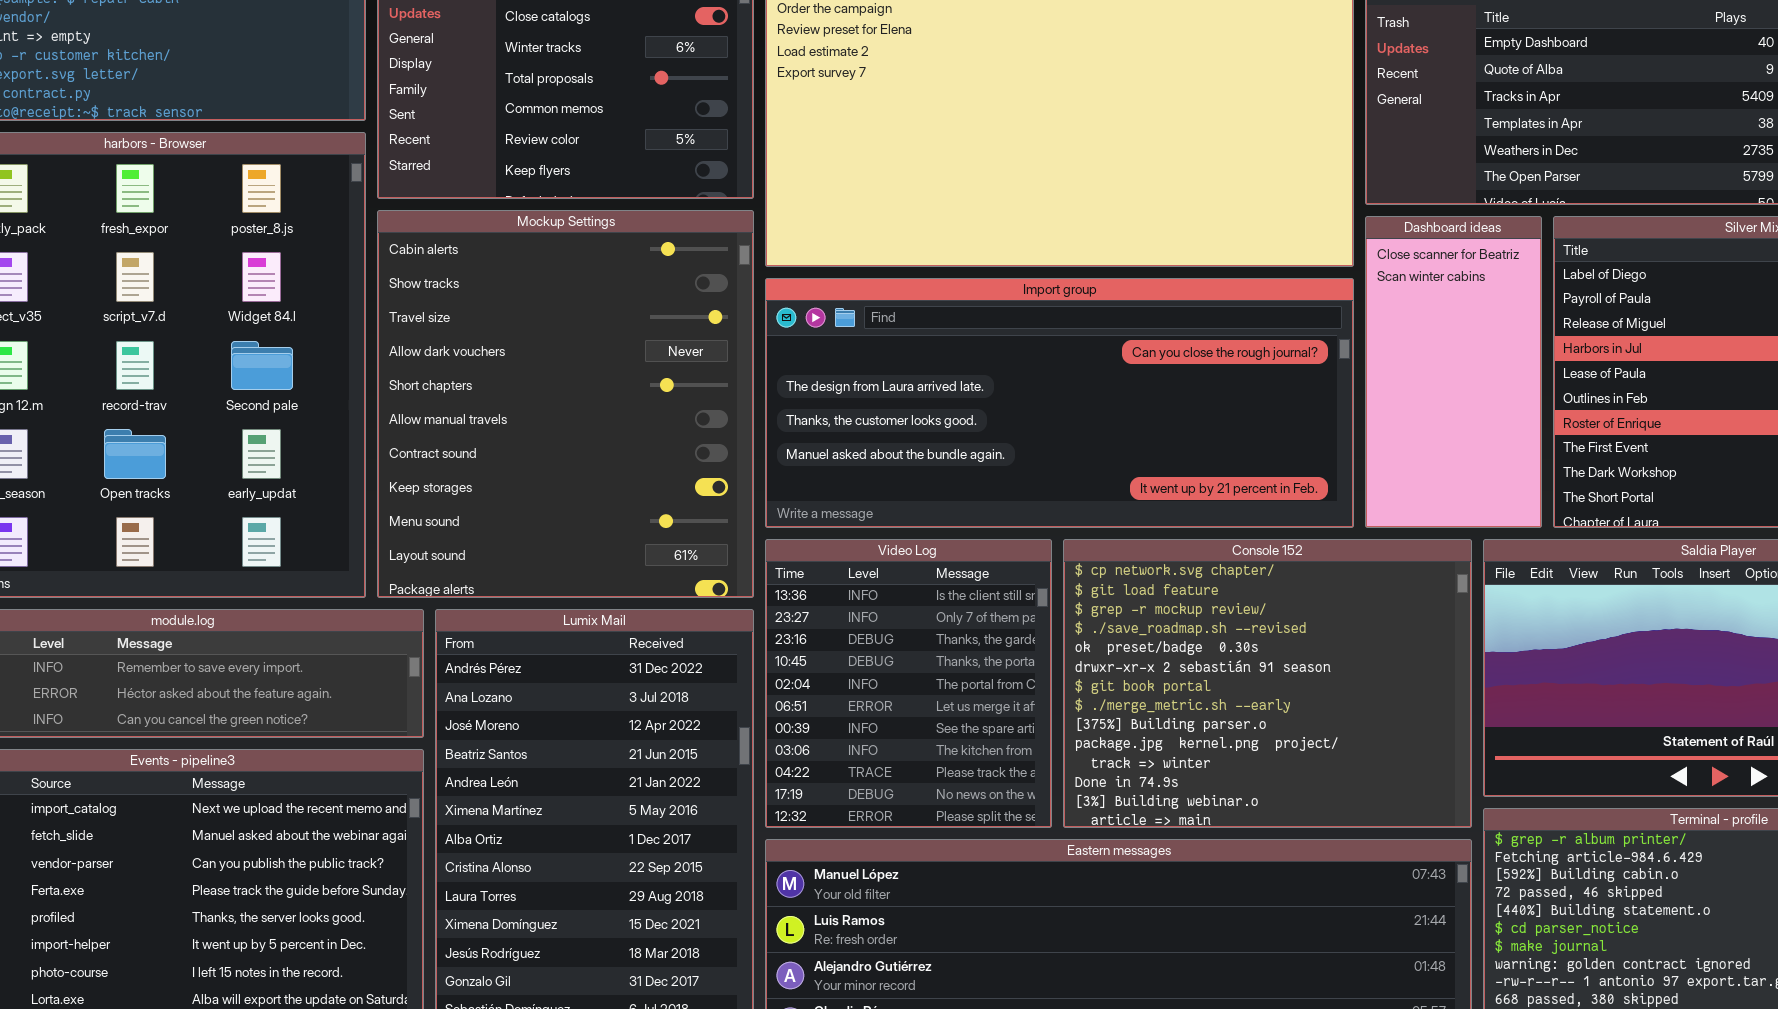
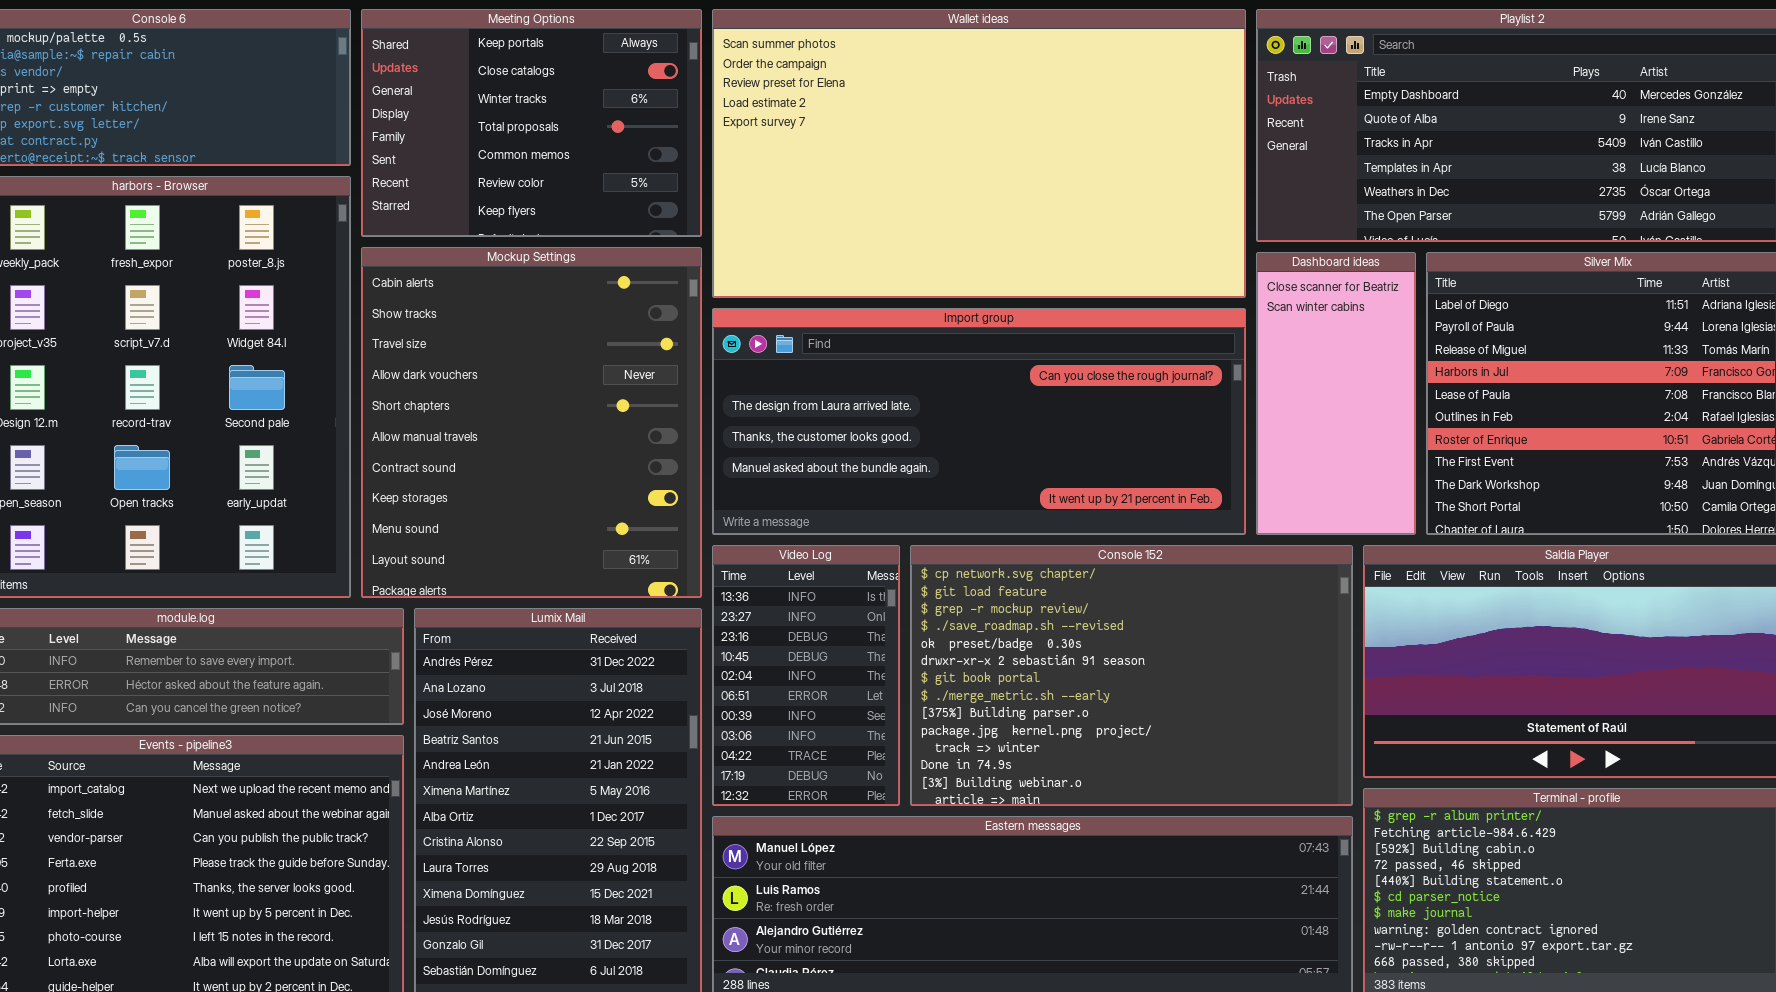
Video Log: [765,539,1052,828] -> [712,545,900,806], resized
Console 152: [1063,539,1472,828] -> [910,545,1353,806], resized

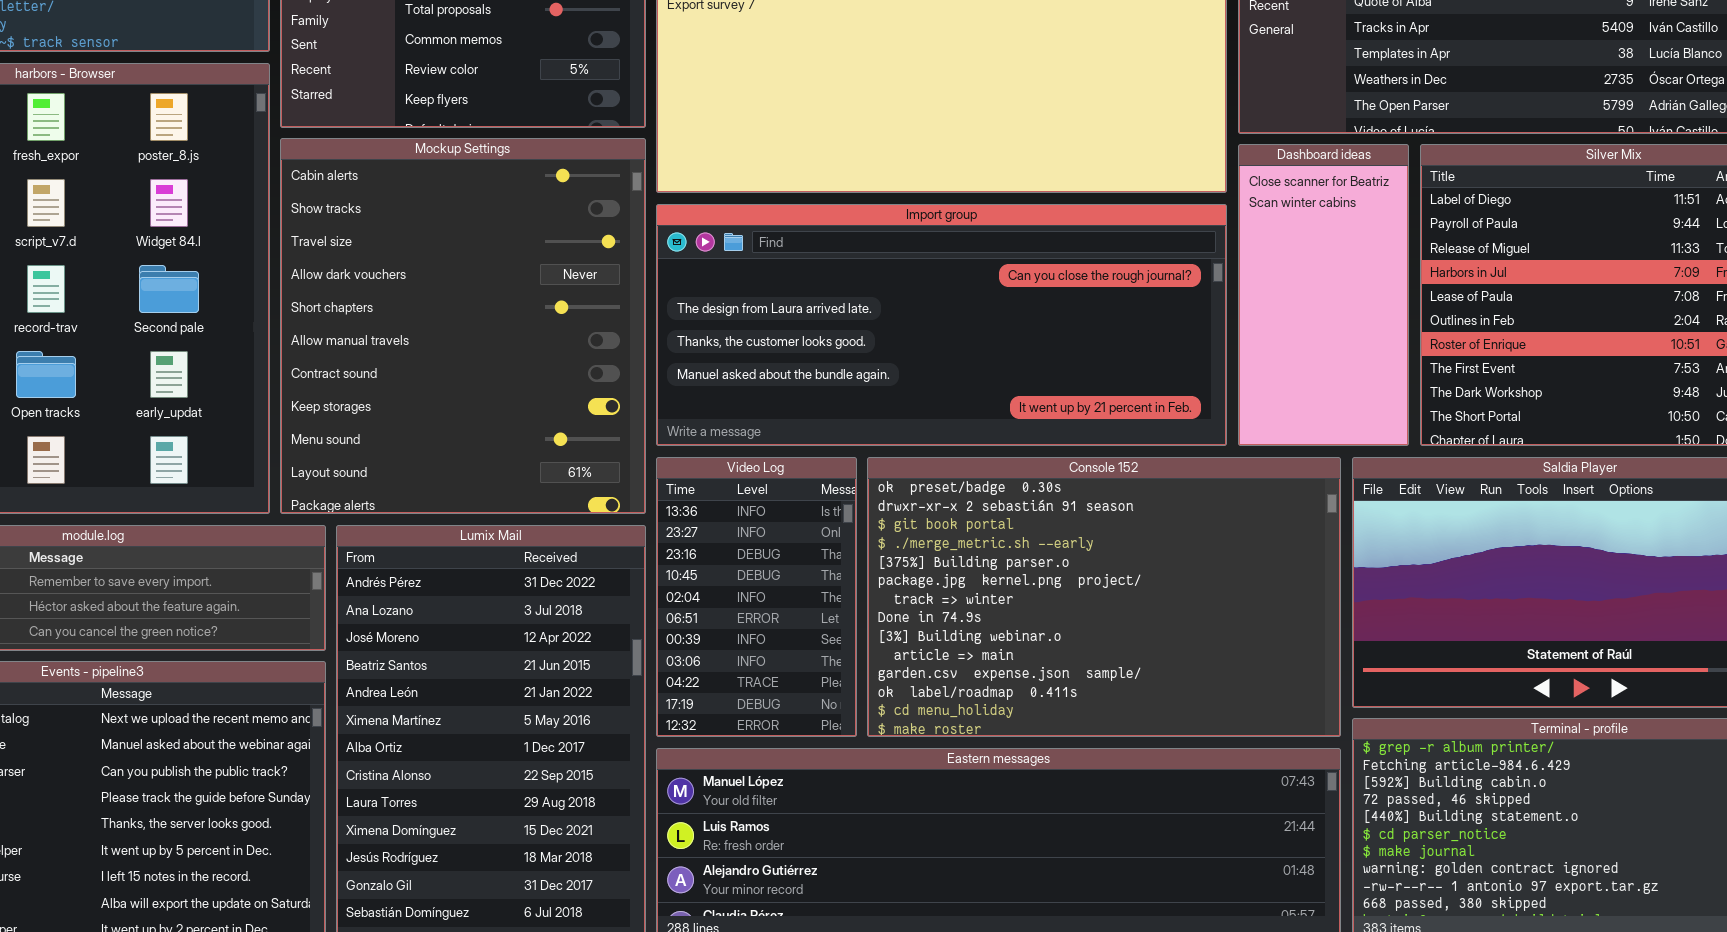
Console 152: [910,545,1353,806] -> [867,457,1341,737], scrolled down 4 rows

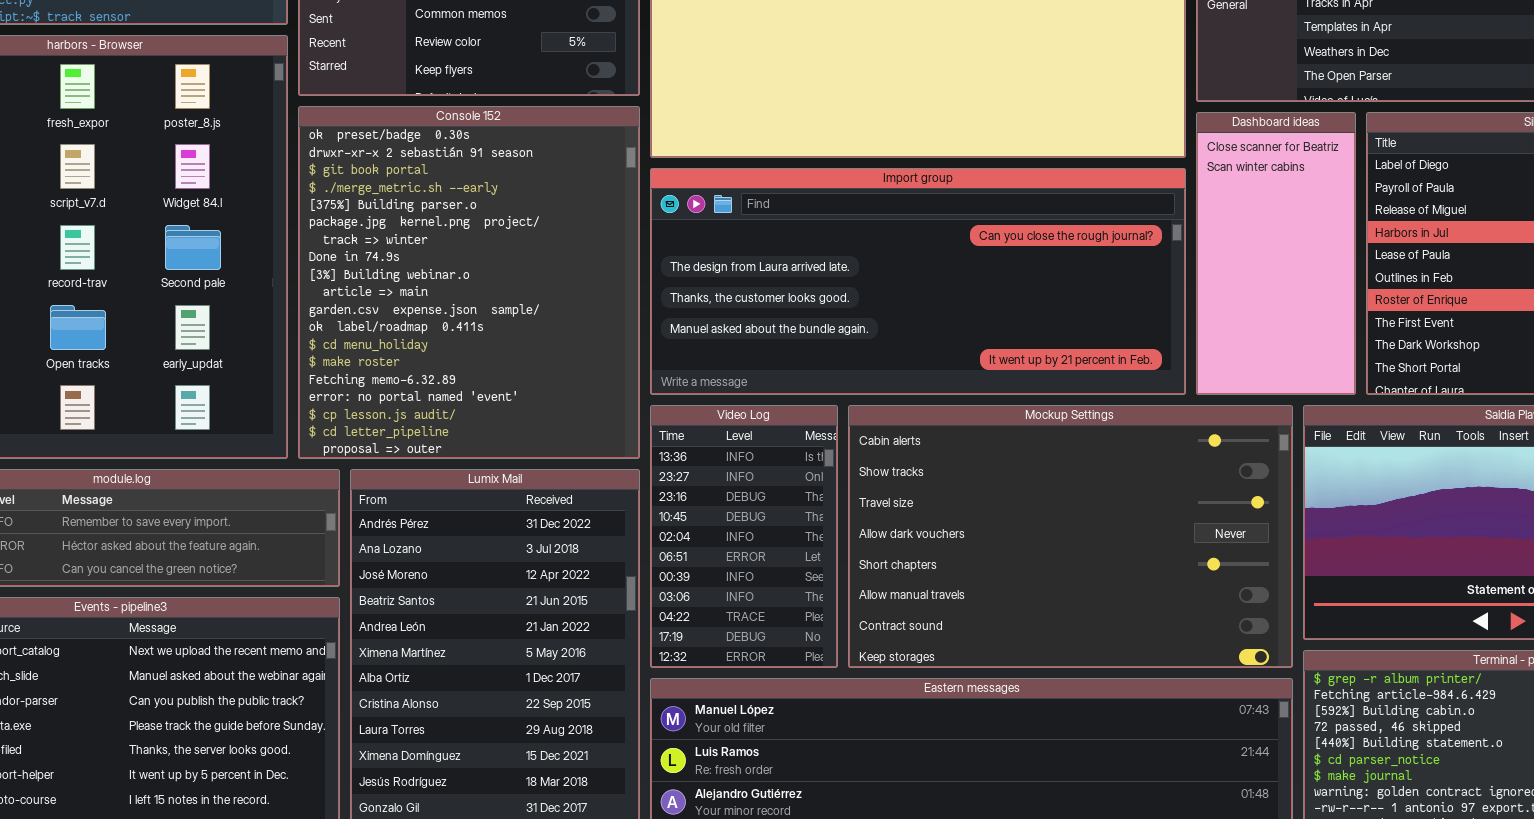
Mockup Settings: [280,138,646,514] -> [848,405,1293,668], moved, resized
Console 152: [867,457,1341,737] -> [298,106,640,459], moved, resized

